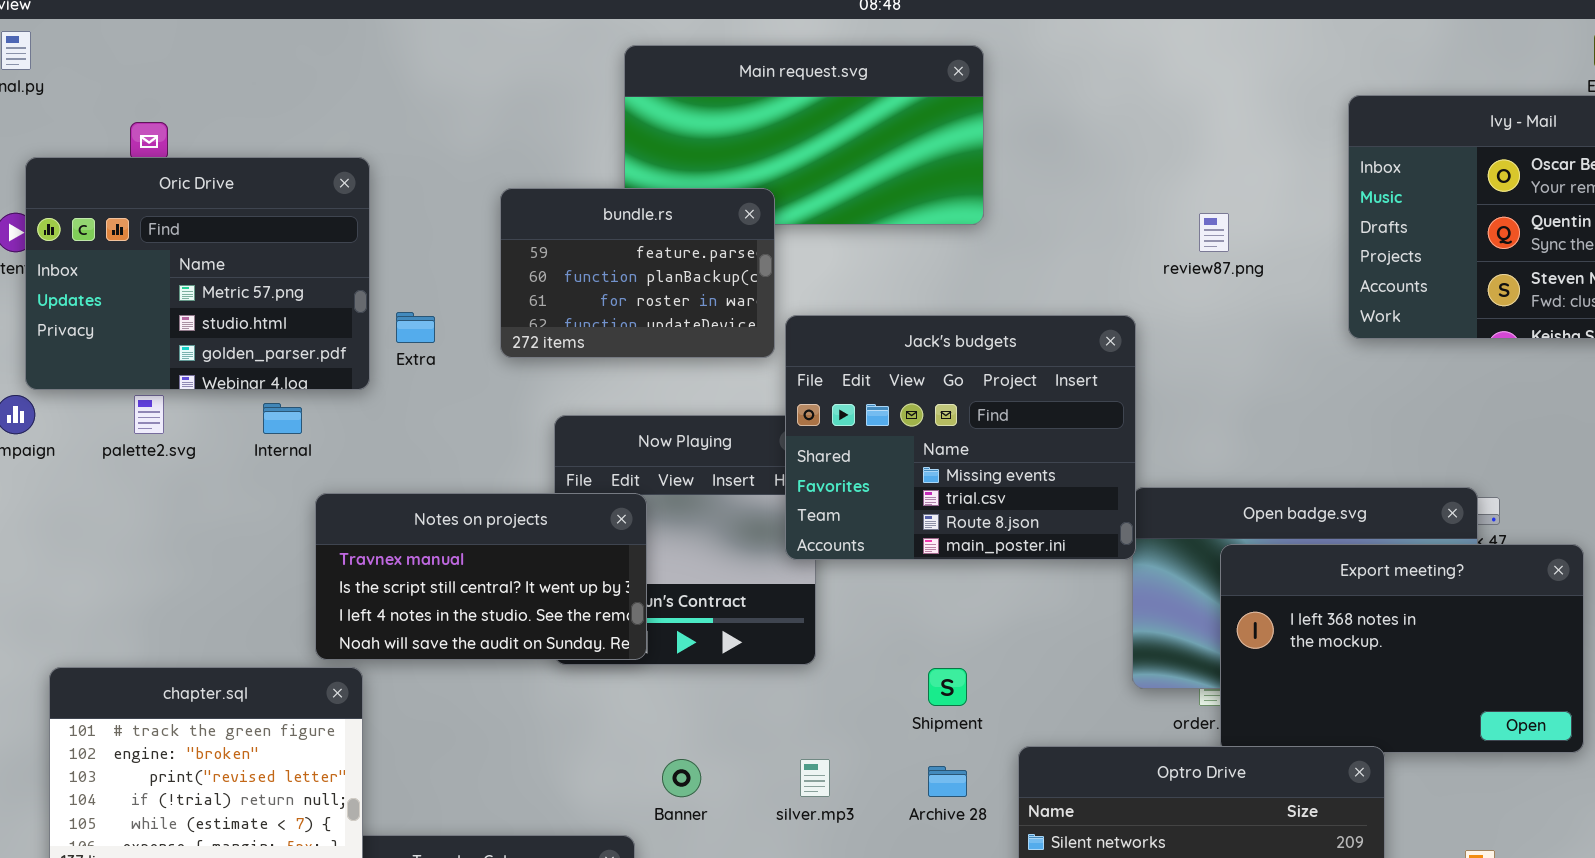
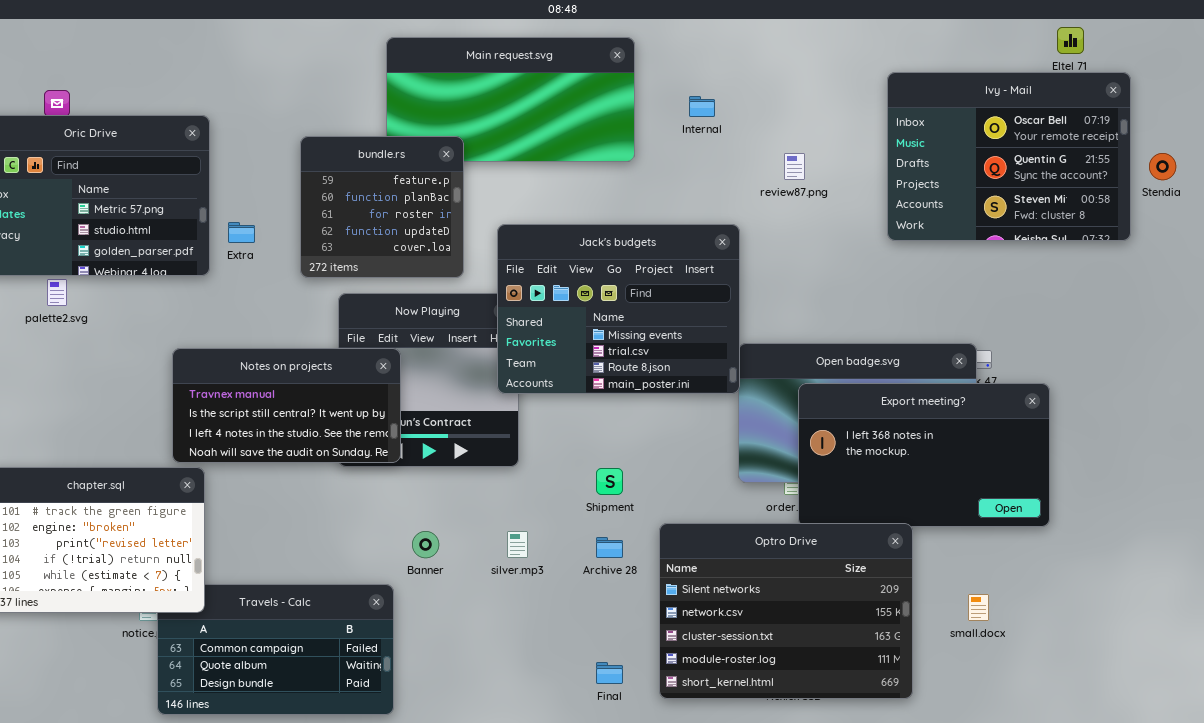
bundle.rs: [500,188,775,358] -> [300,136,464,278], resized
Internal: [263,403,302,434] -> [689,96,715,117], moved

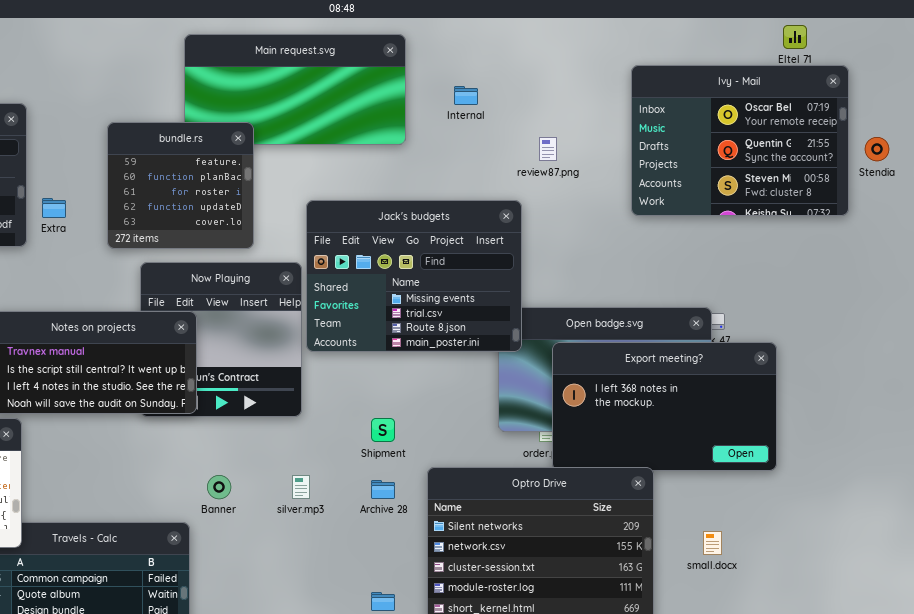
Jack's budgets: [497,224,740,394] -> [306,200,522,352], moved

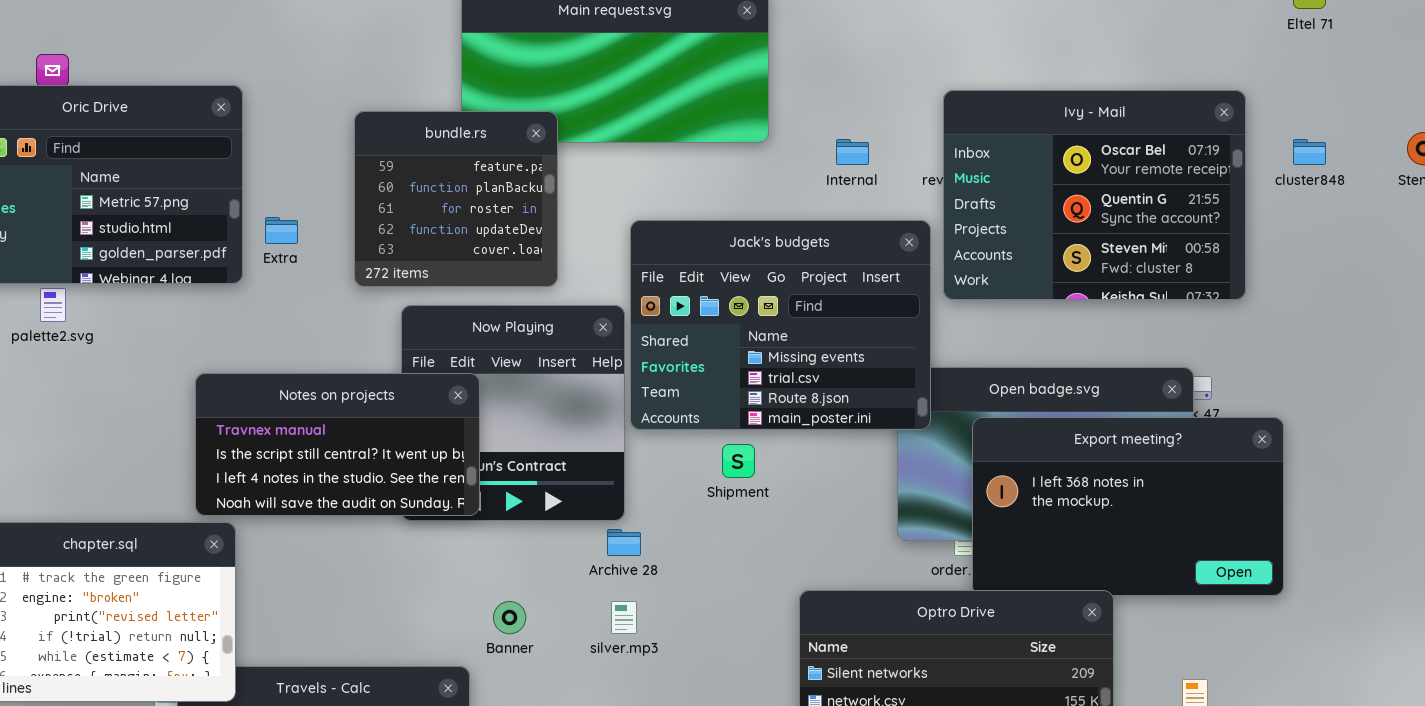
Ivy - Mail: [631,65,849,216] -> [943,90,1246,300], moved
Internal: [454,86,478,105] -> [836,139,869,165], moved
Shipment: [371,418,395,442] -> [722,444,755,478], moved
Archive 28: [371,480,395,499] -> [607,529,641,556], moved

